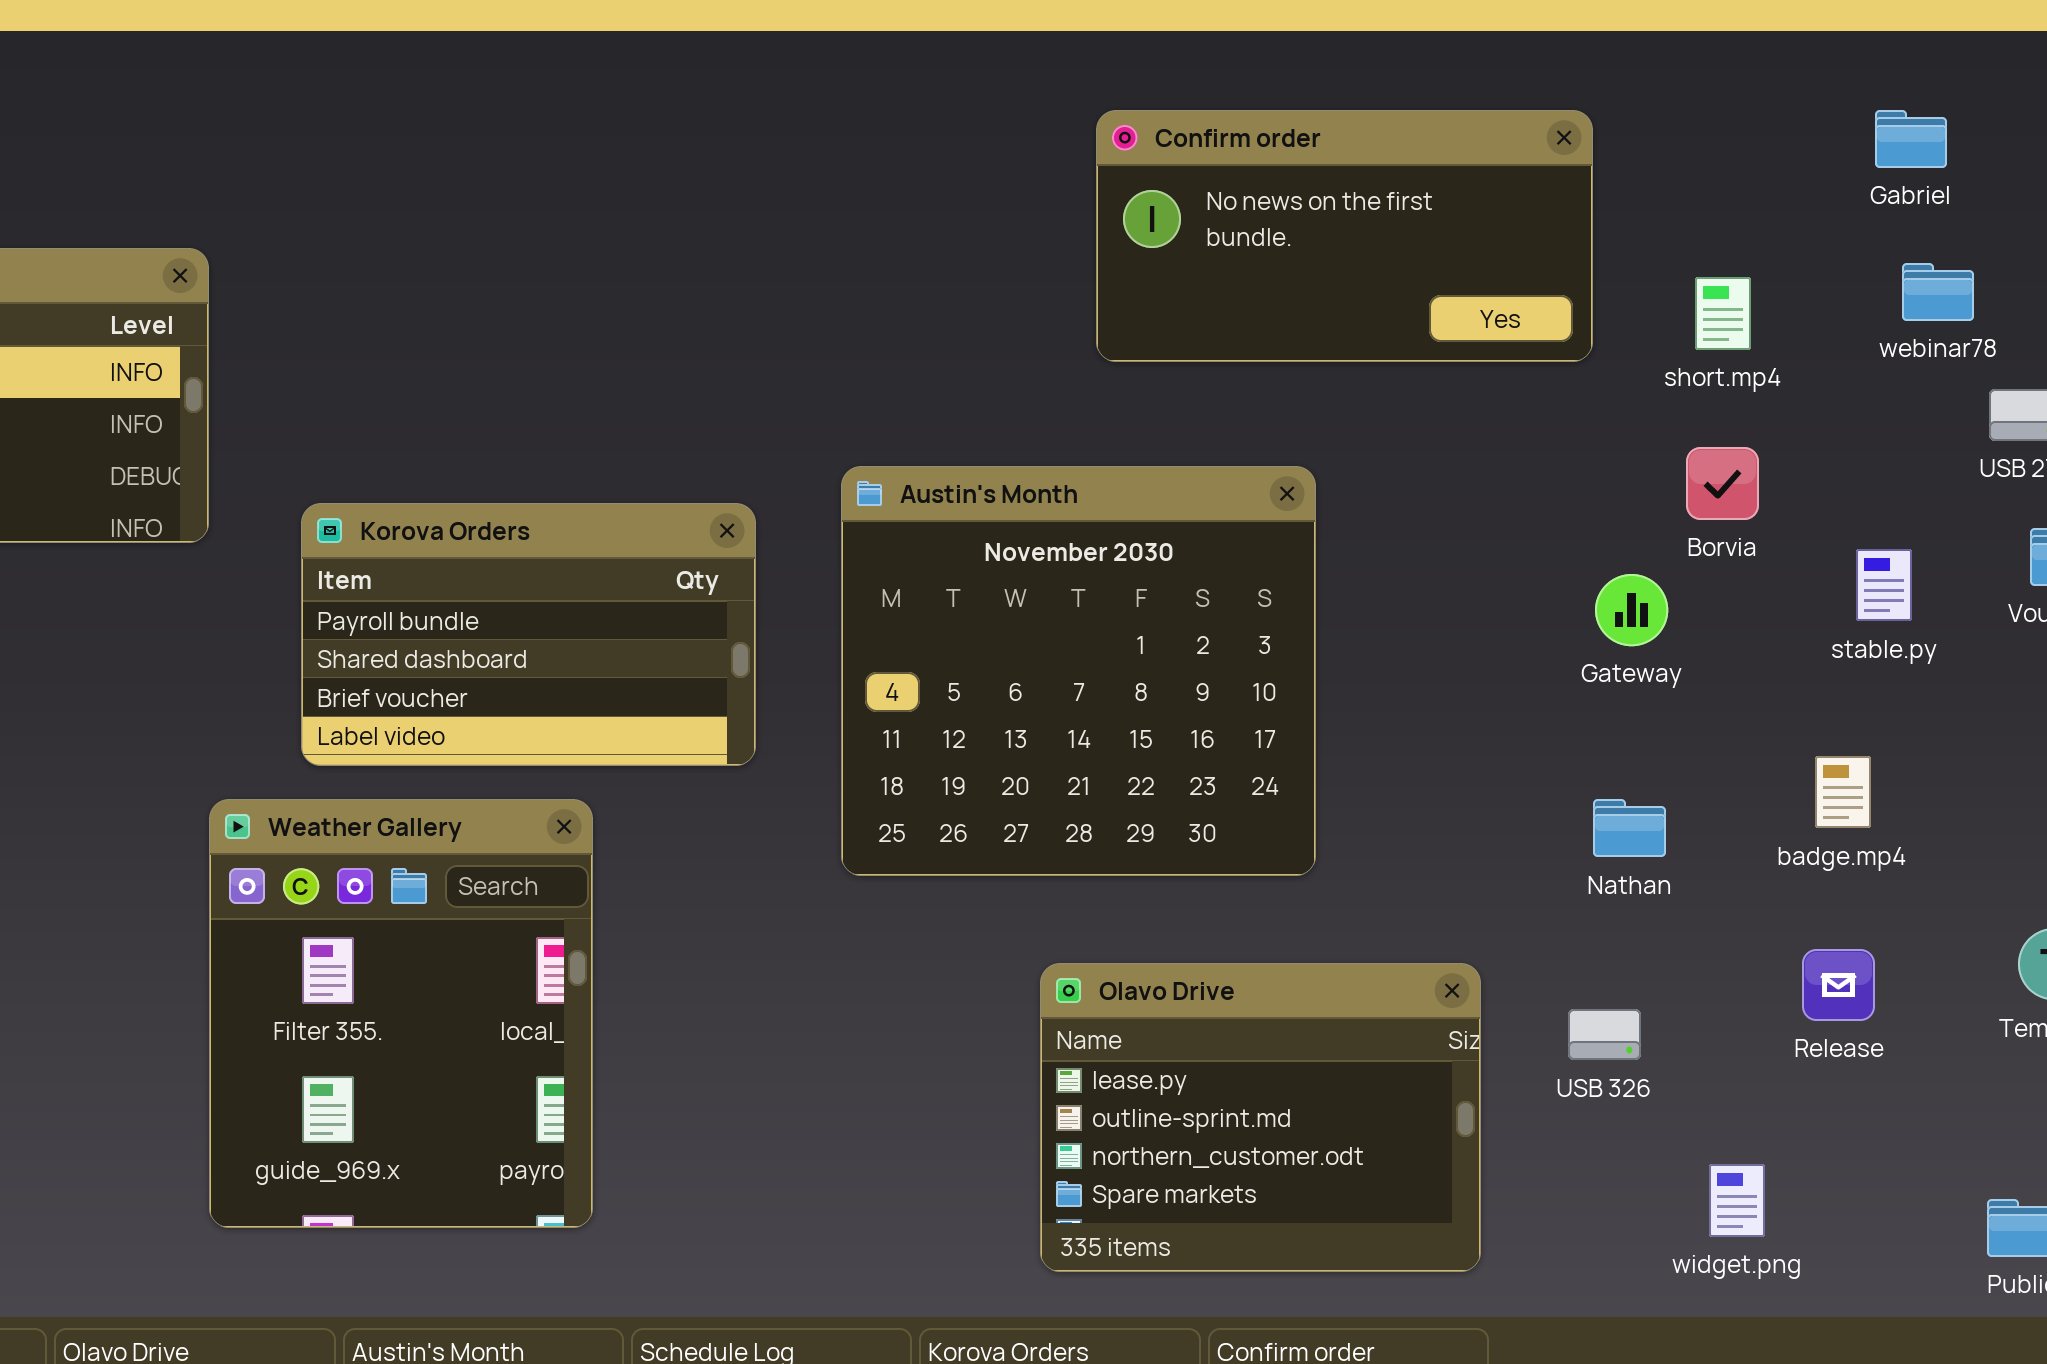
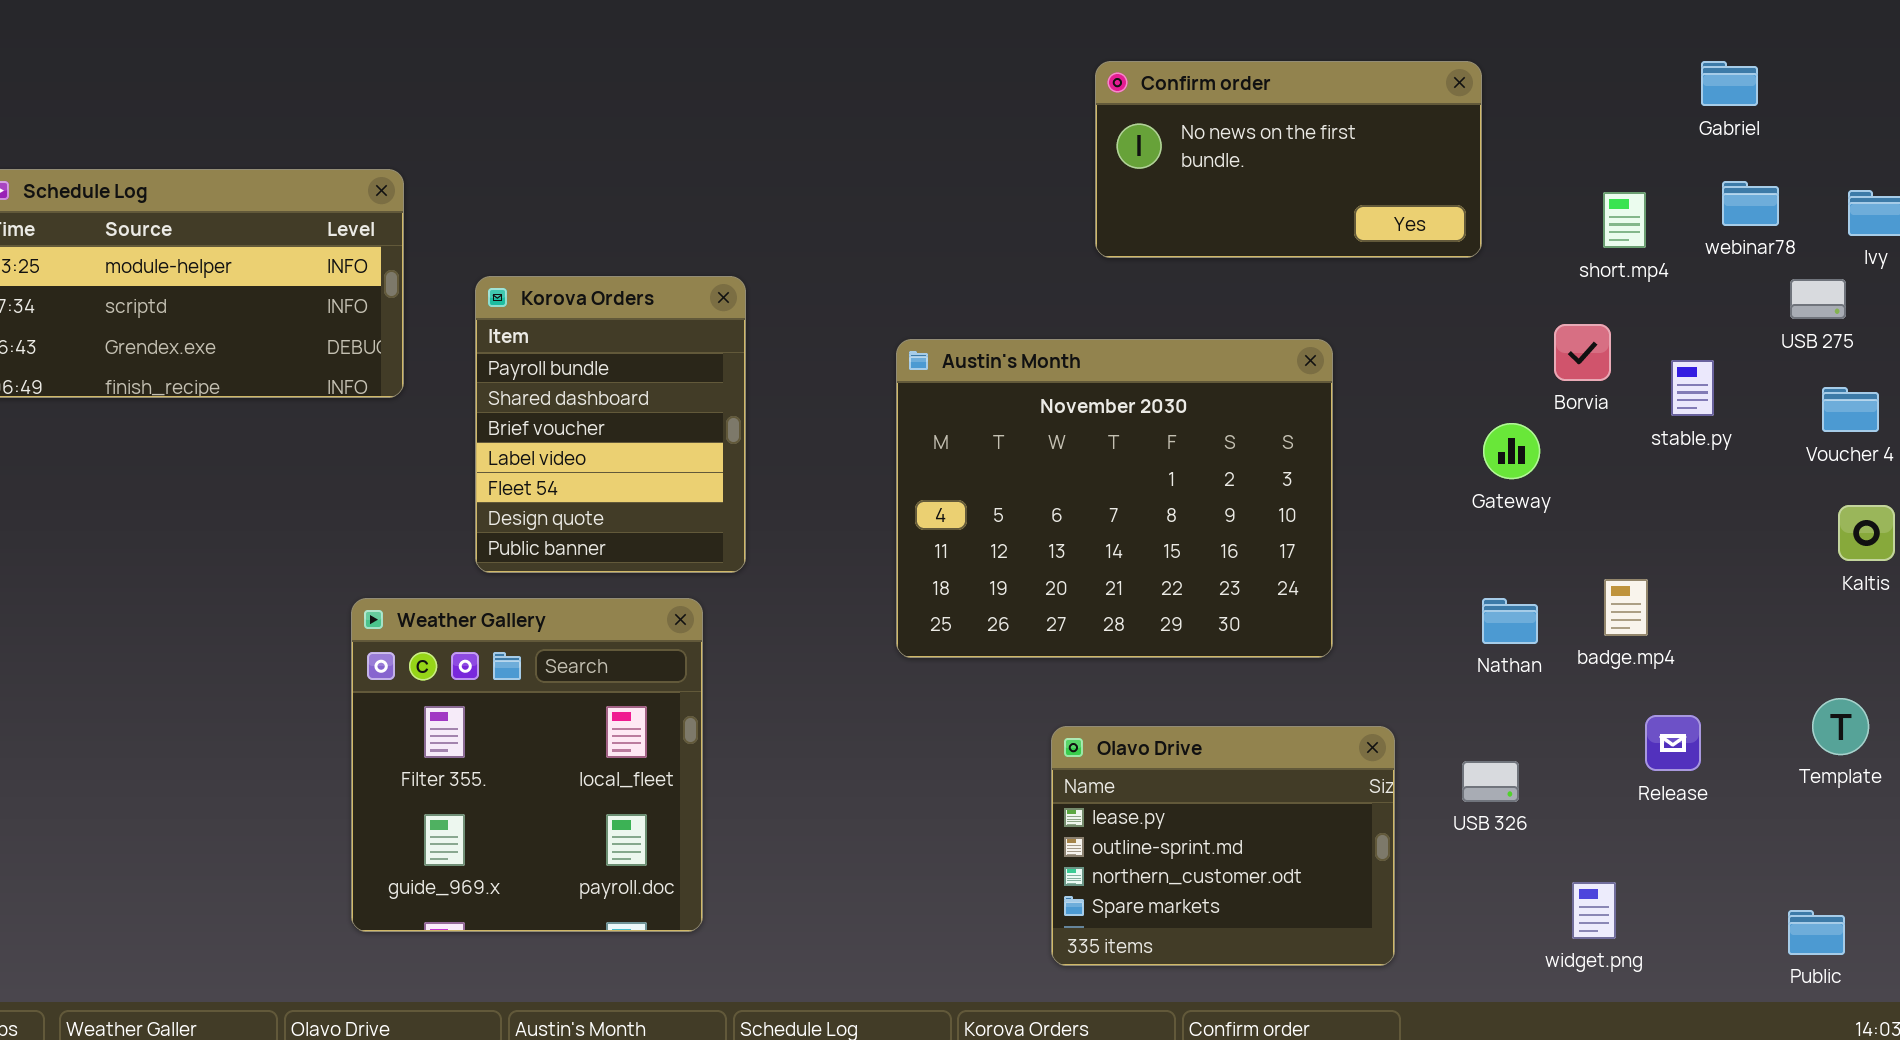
short.mp4: [1695,277,1751,350] -> [1603,192,1646,248], moved
Austin's Month: [841,466,1316,876] -> [896,339,1333,658], resized
Korova Orders: [301,503,756,766] -> [475,276,746,573], resized
stable.py: [1856,549,1912,621] -> [1671,360,1714,416], moved
badge.mp4: [1815,756,1871,828] -> [1604,579,1648,636], moved
Weather Gallery: [209,799,593,1228] -> [351,598,703,932], resized

